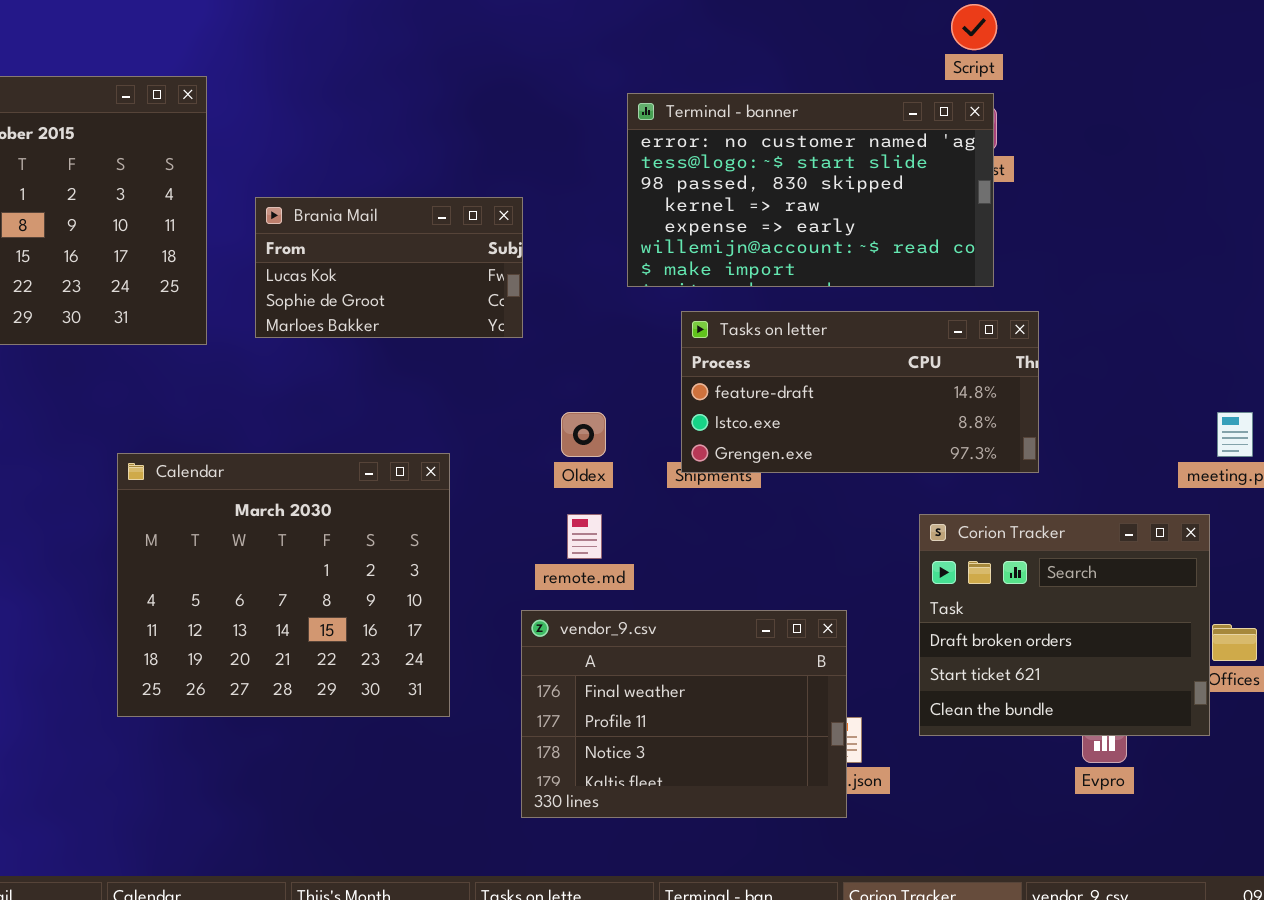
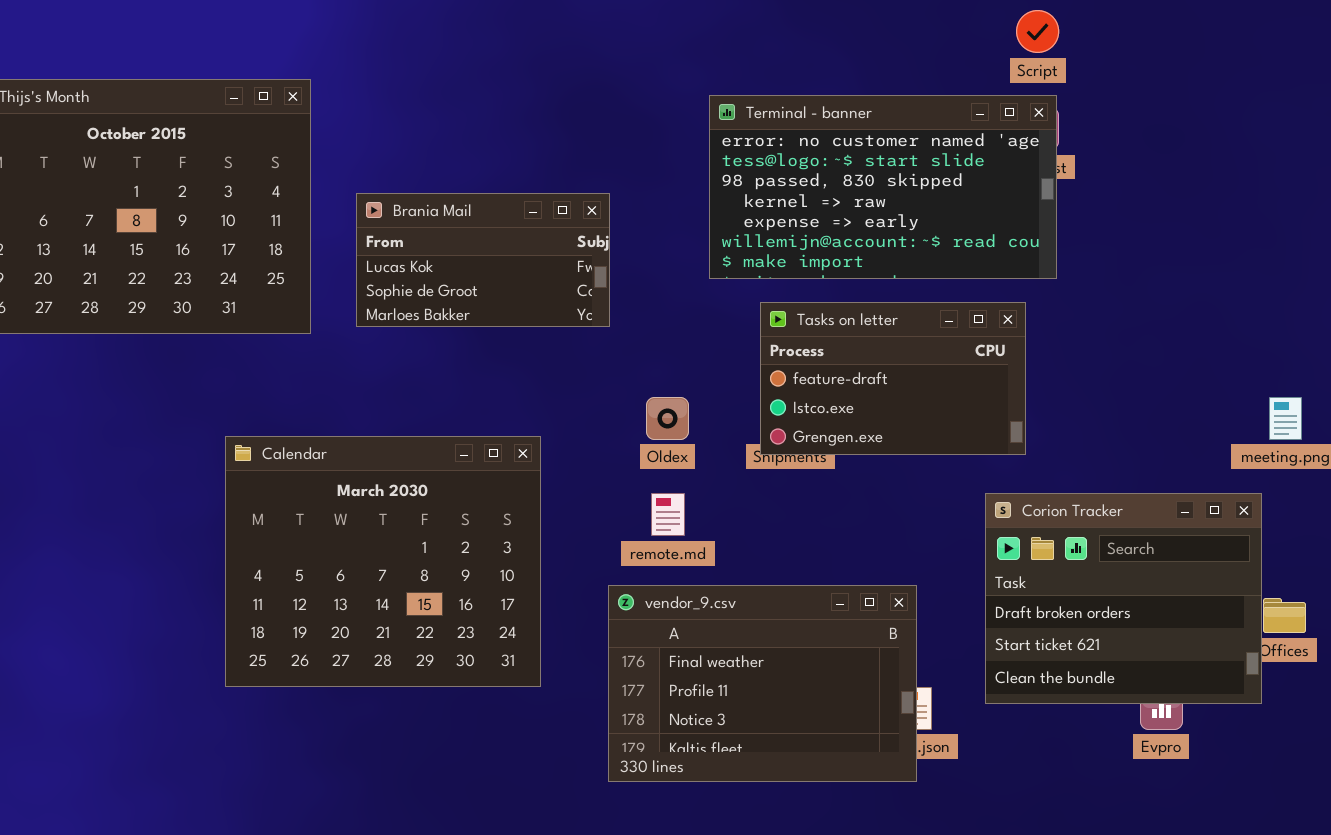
Tasks on letter: [681,311,1039,473] -> [760,302,1026,455], resized

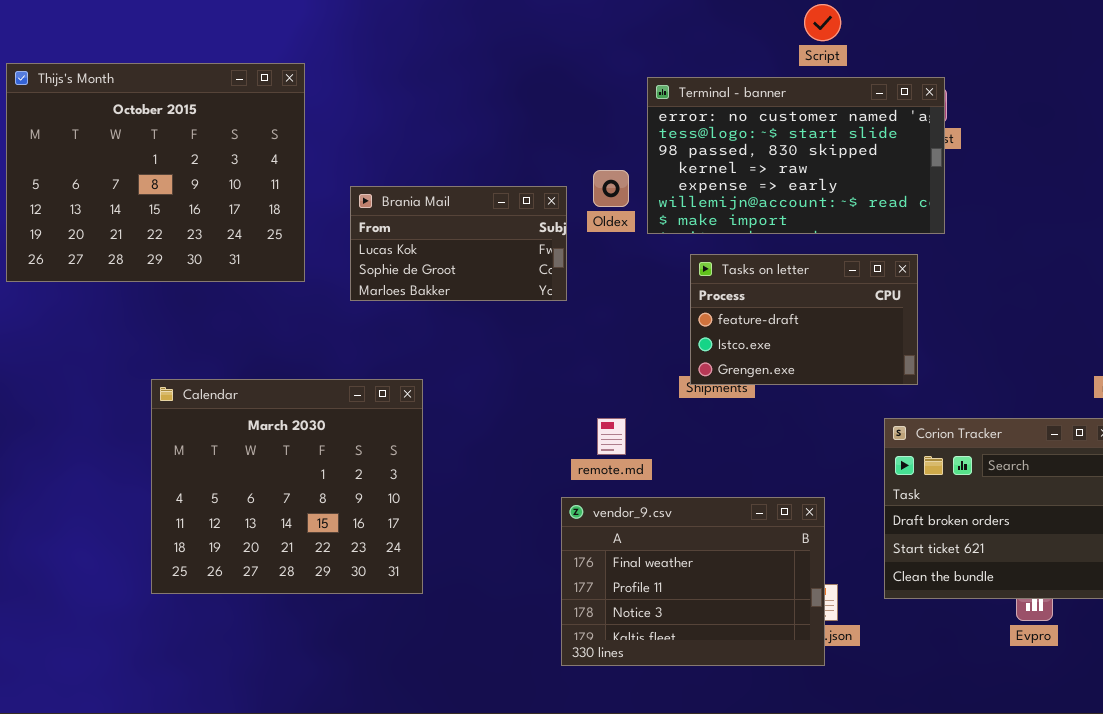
Script: [1016,10,1059,53] -> [804,4,841,41], moved
Brania Mail: [356,193,610,327] -> [350,186,567,301], moved
Oldex: [646,397,689,440] -> [593,170,629,207], moved
Calendar: [225,436,541,687] -> [151,379,423,594], moved

